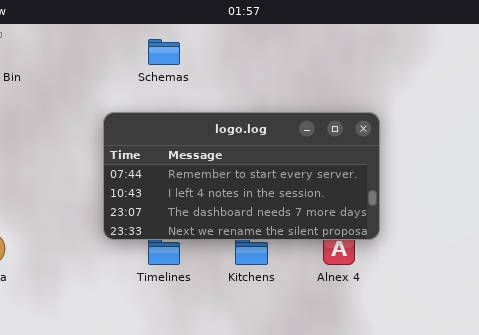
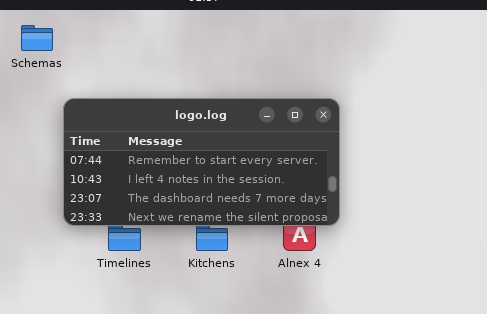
Schemas: [148,39,180,65] -> [21,25,53,51], moved

